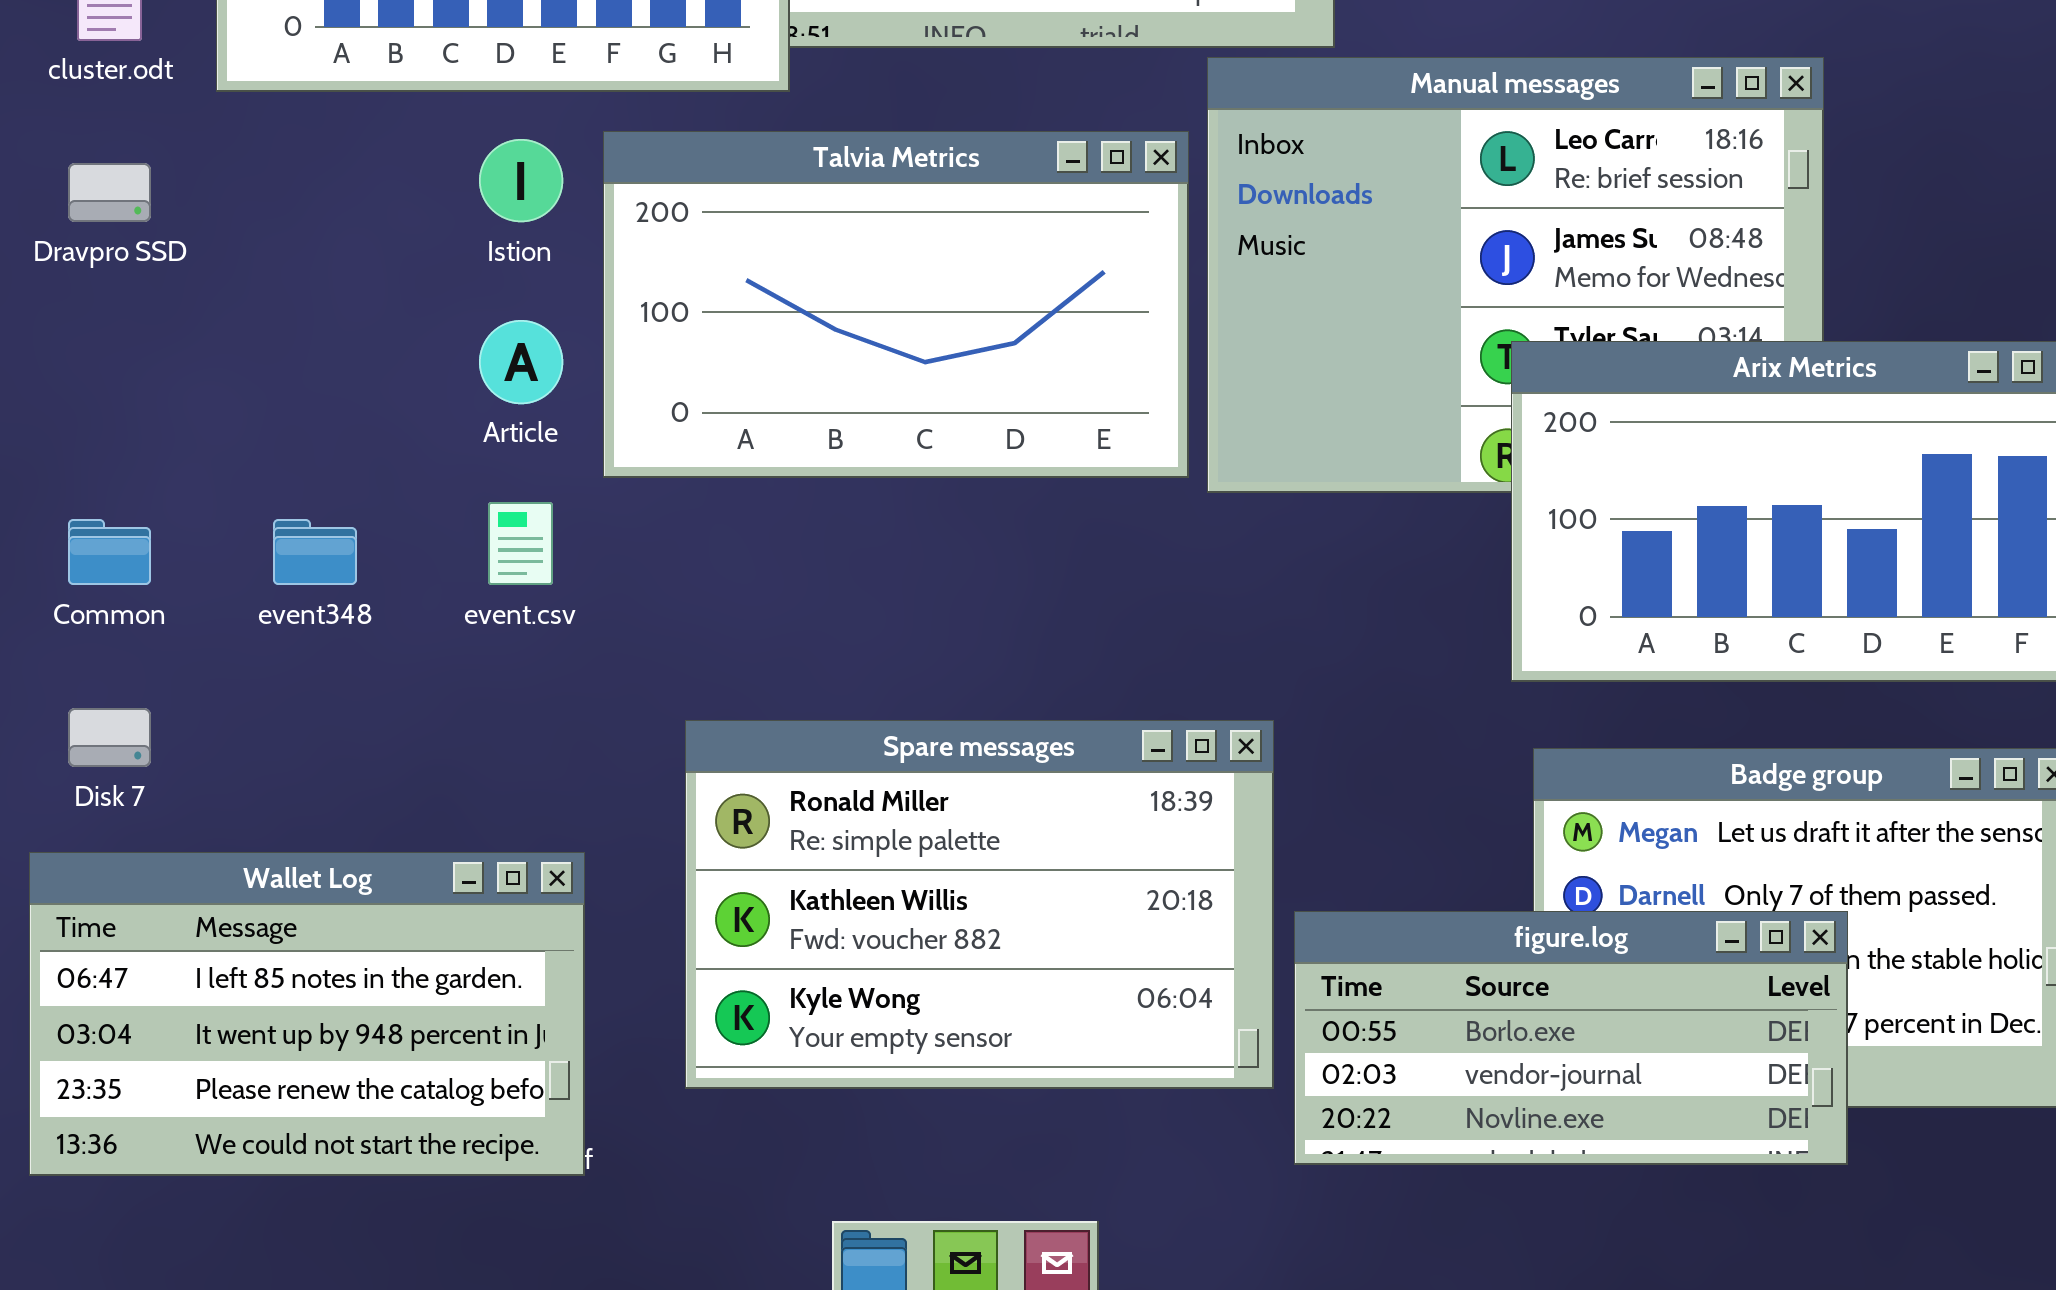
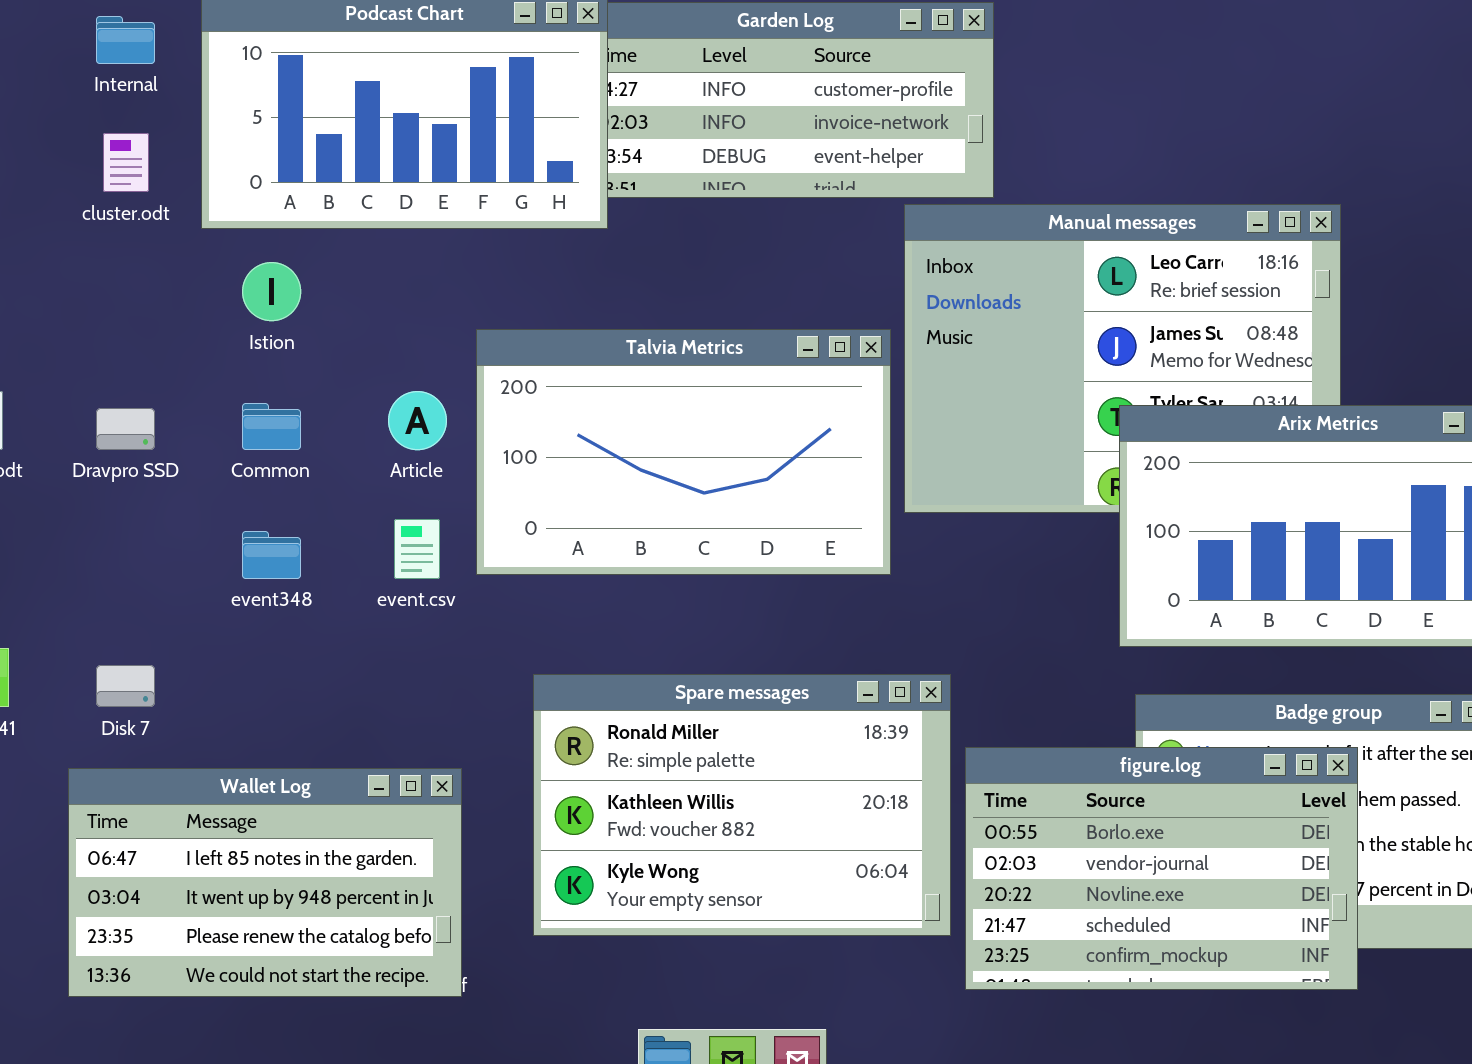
Talvia Metrics: [603,131,1189,478] -> [476,329,891,575], moved
Istion: [479,139,563,222] -> [242,262,301,321], moved
Dravpro SSD: [68,163,151,222] -> [96,408,155,450], moved
Common: [68,519,151,585] -> [242,403,301,450], moved
figure.log: [1294,911,1848,1165] -> [965,747,1358,990], resized

